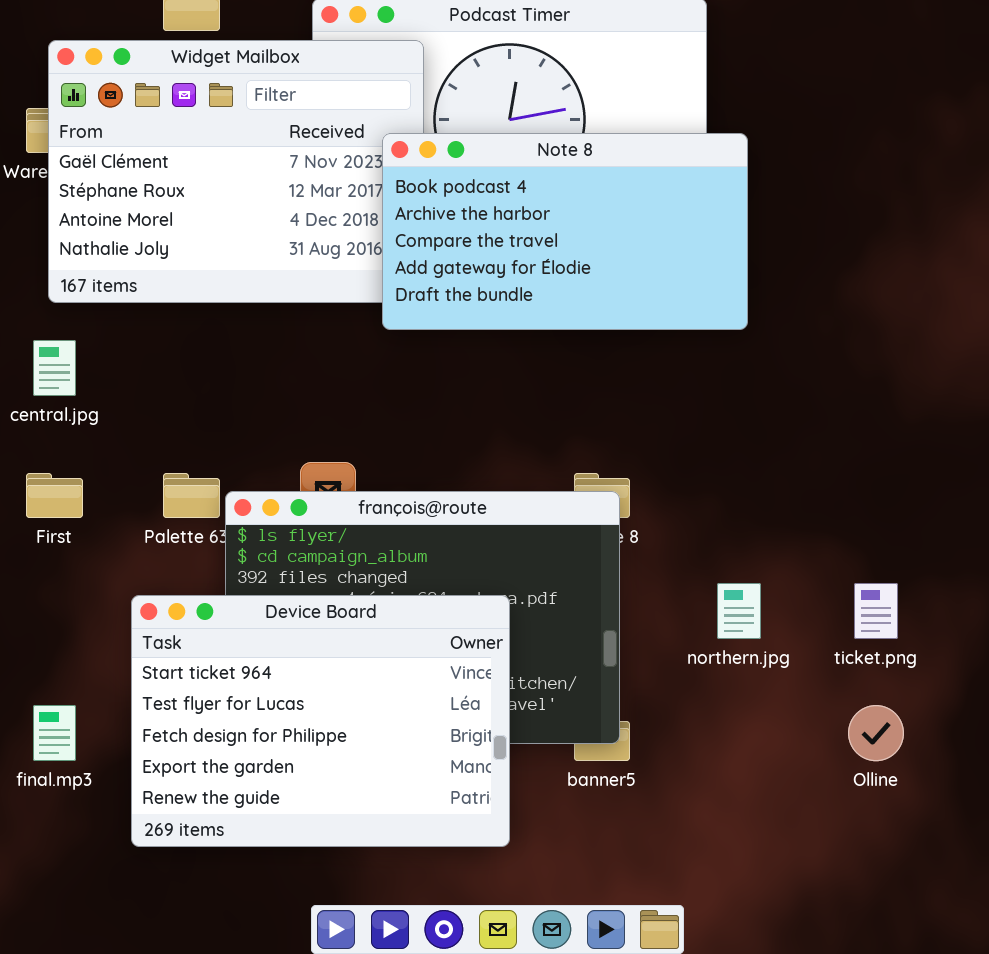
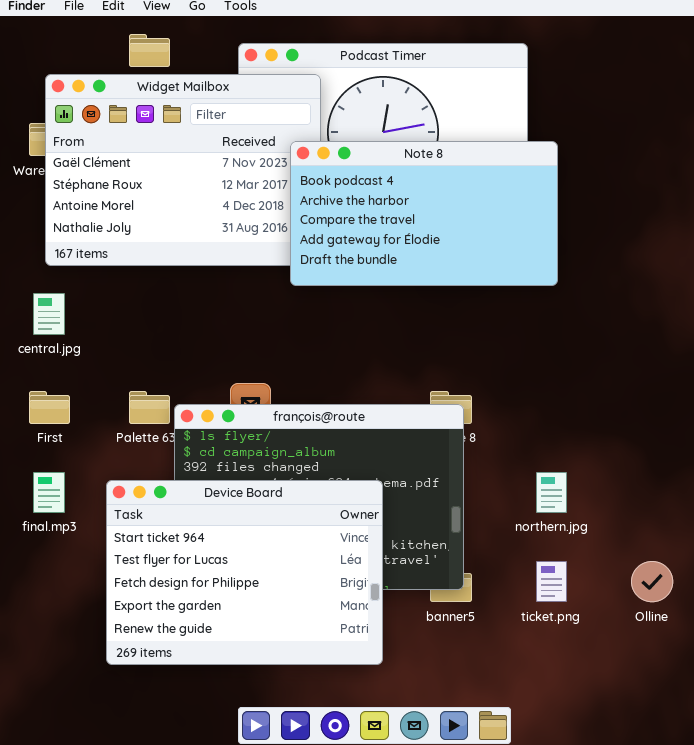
ticket.png: [854,583,898,639] -> [536,561,567,602], moved
final.mp3: [33,705,76,761] -> [33,472,65,513], moved

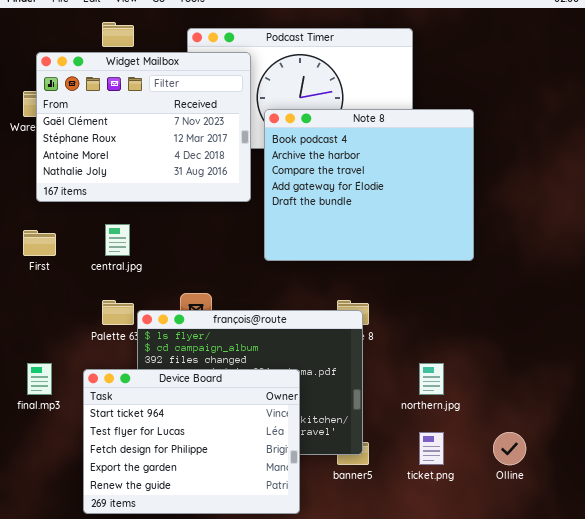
Note 8: [290,141,558,286] -> [264,109,474,261], moved, resized
central.jpg: [33,293,65,335] -> [105,224,130,256], moved
First: [29,391,70,424] -> [23,230,56,256], moved

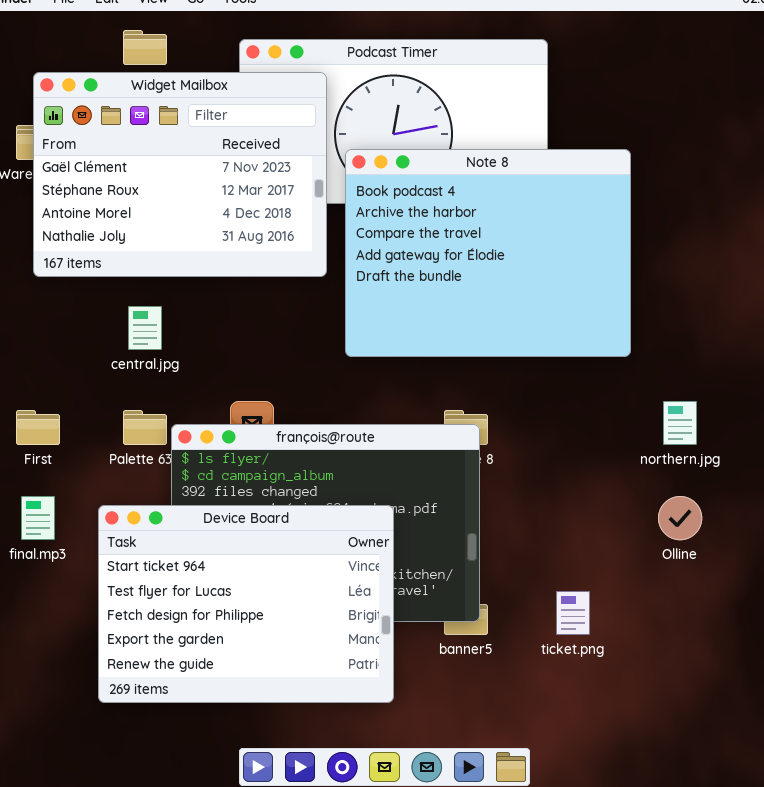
First: [23,230,56,256] -> [16,410,60,445], moved
northern.jpg: [419,363,444,395] -> [663,401,697,445], moved
Olline: [493,432,526,465] -> [658,496,702,540], moved

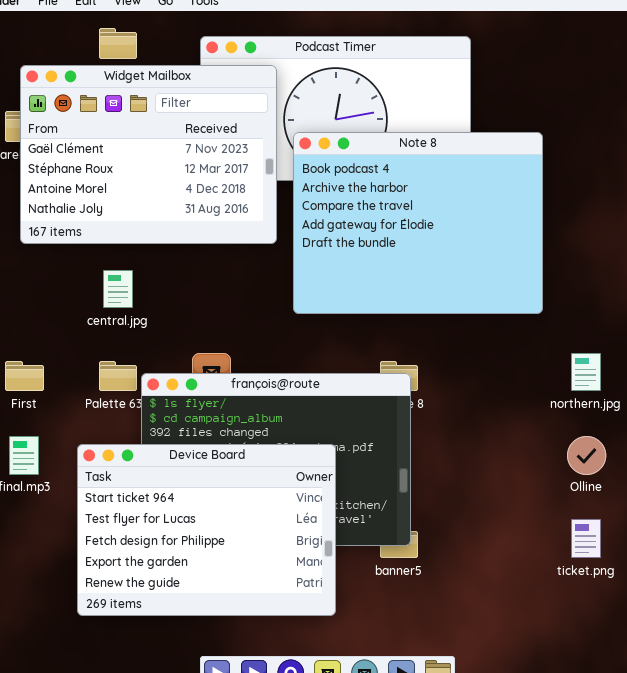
ticket.png: [556,591,590,635] -> [571,519,601,558], moved

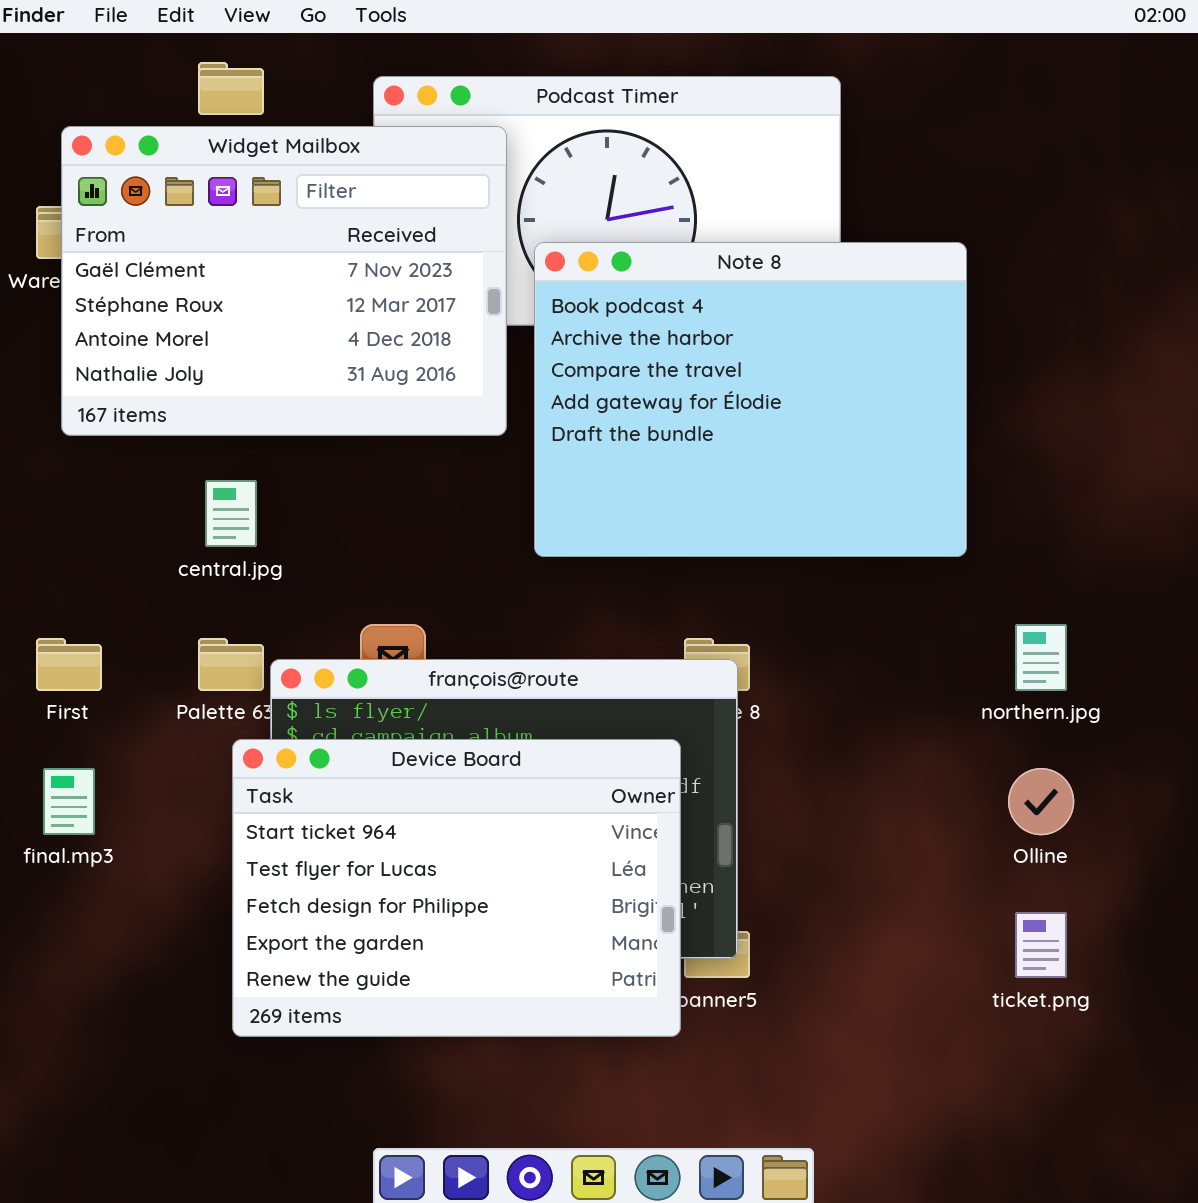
Device Board: [77,444,336,616] -> [232,739,681,1037], moved

